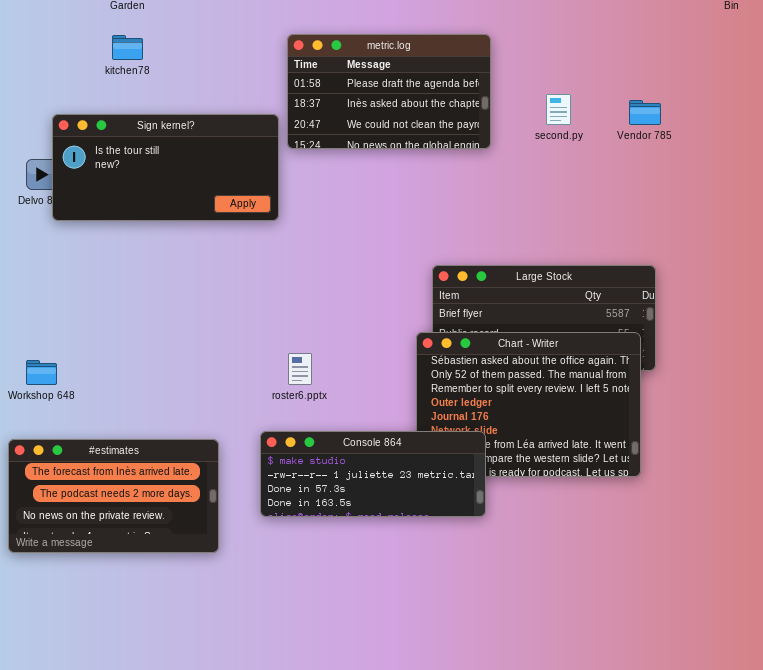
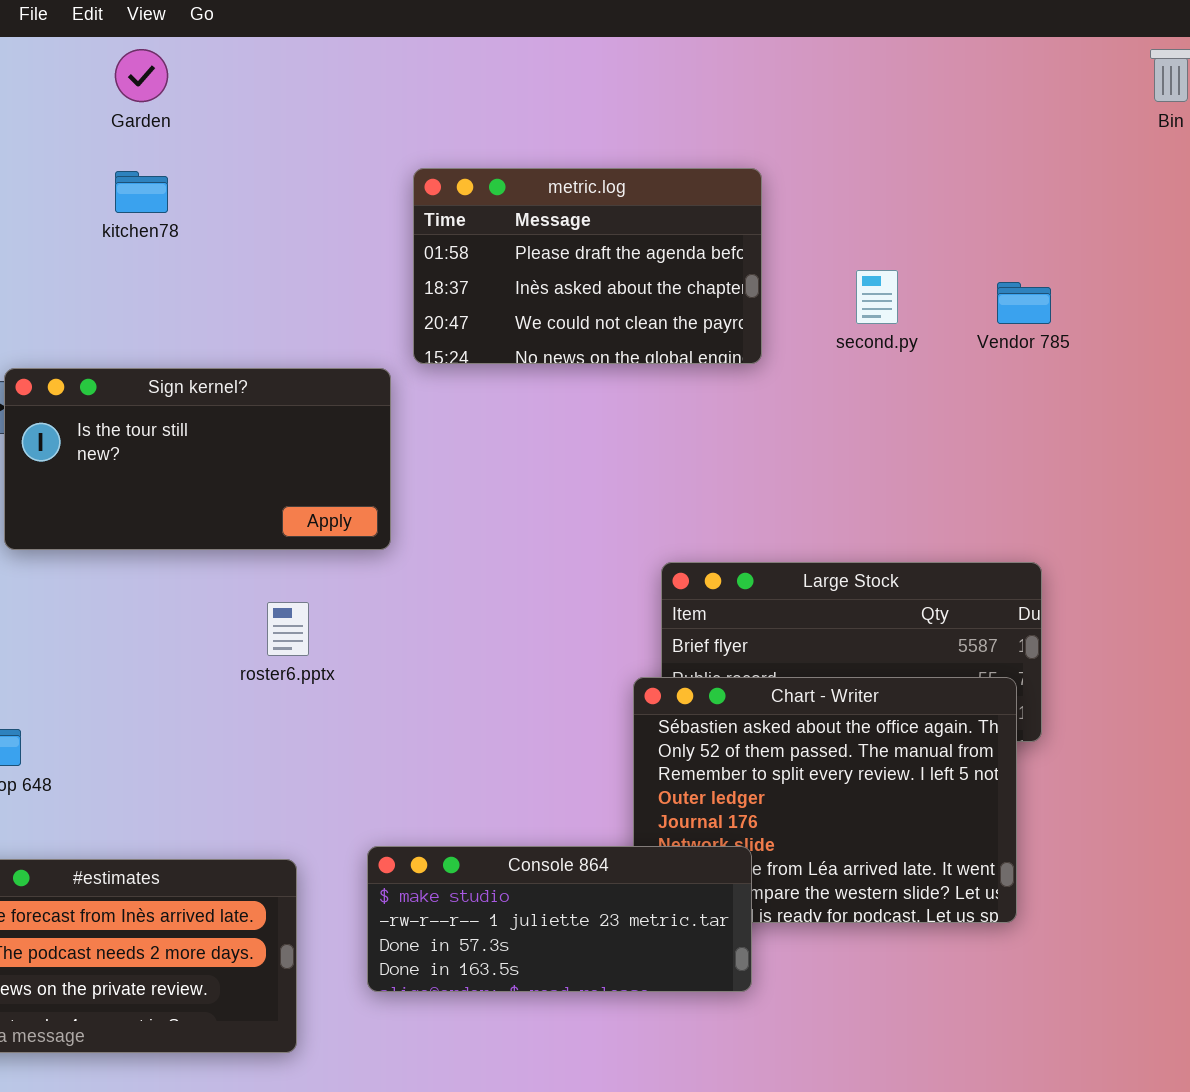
Sign kernel?: [52,114,279,221] -> [4,368,391,550], moved
roster6.pptx: [288,353,312,385] -> [267,602,309,656], moved

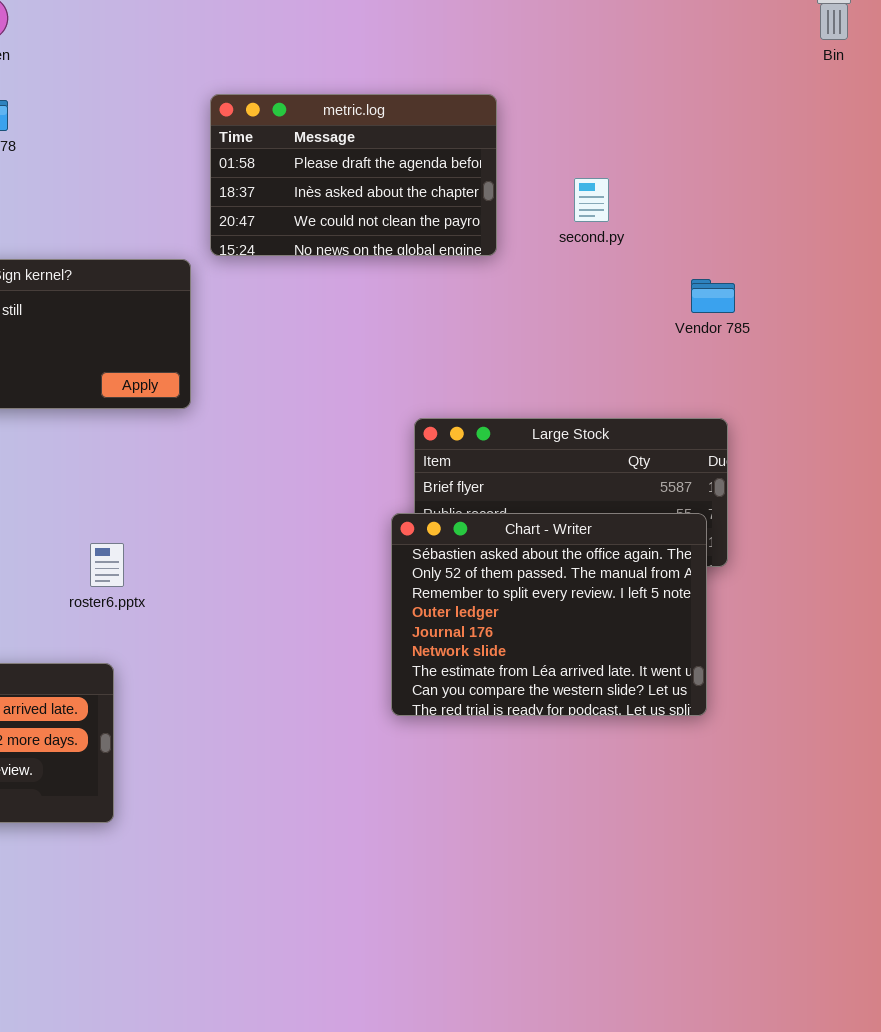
Vendor 785: [997,282,1051,324] -> [691,279,735,313], moved
roster6.pptx: [267,602,309,656] -> [90,543,124,587], moved
Console 864: [367,846,752,992] -> none, closed

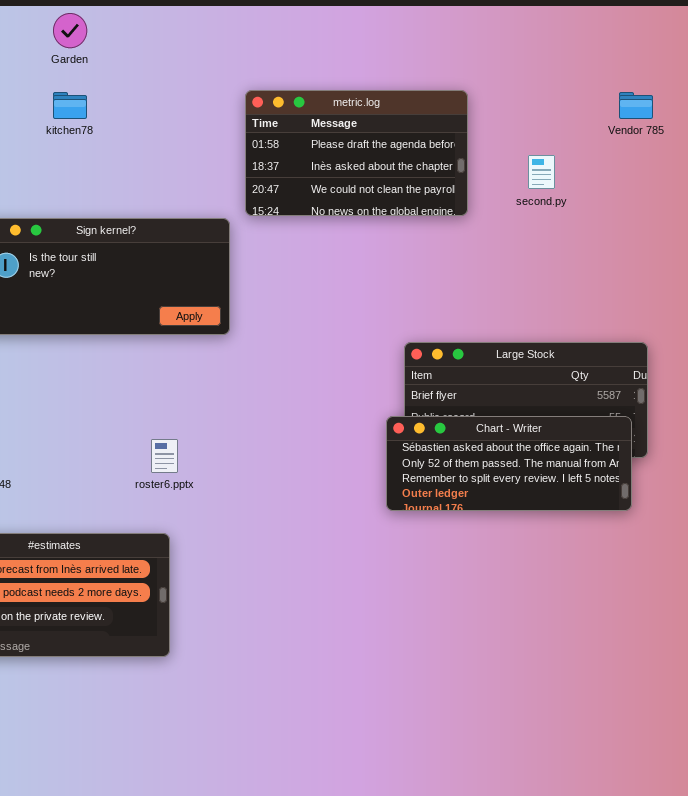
Vendor 785: [691,279,735,313] -> [619,92,653,119], moved
Chart - Writer: [391,513,707,716] -> [386,416,632,511], resized

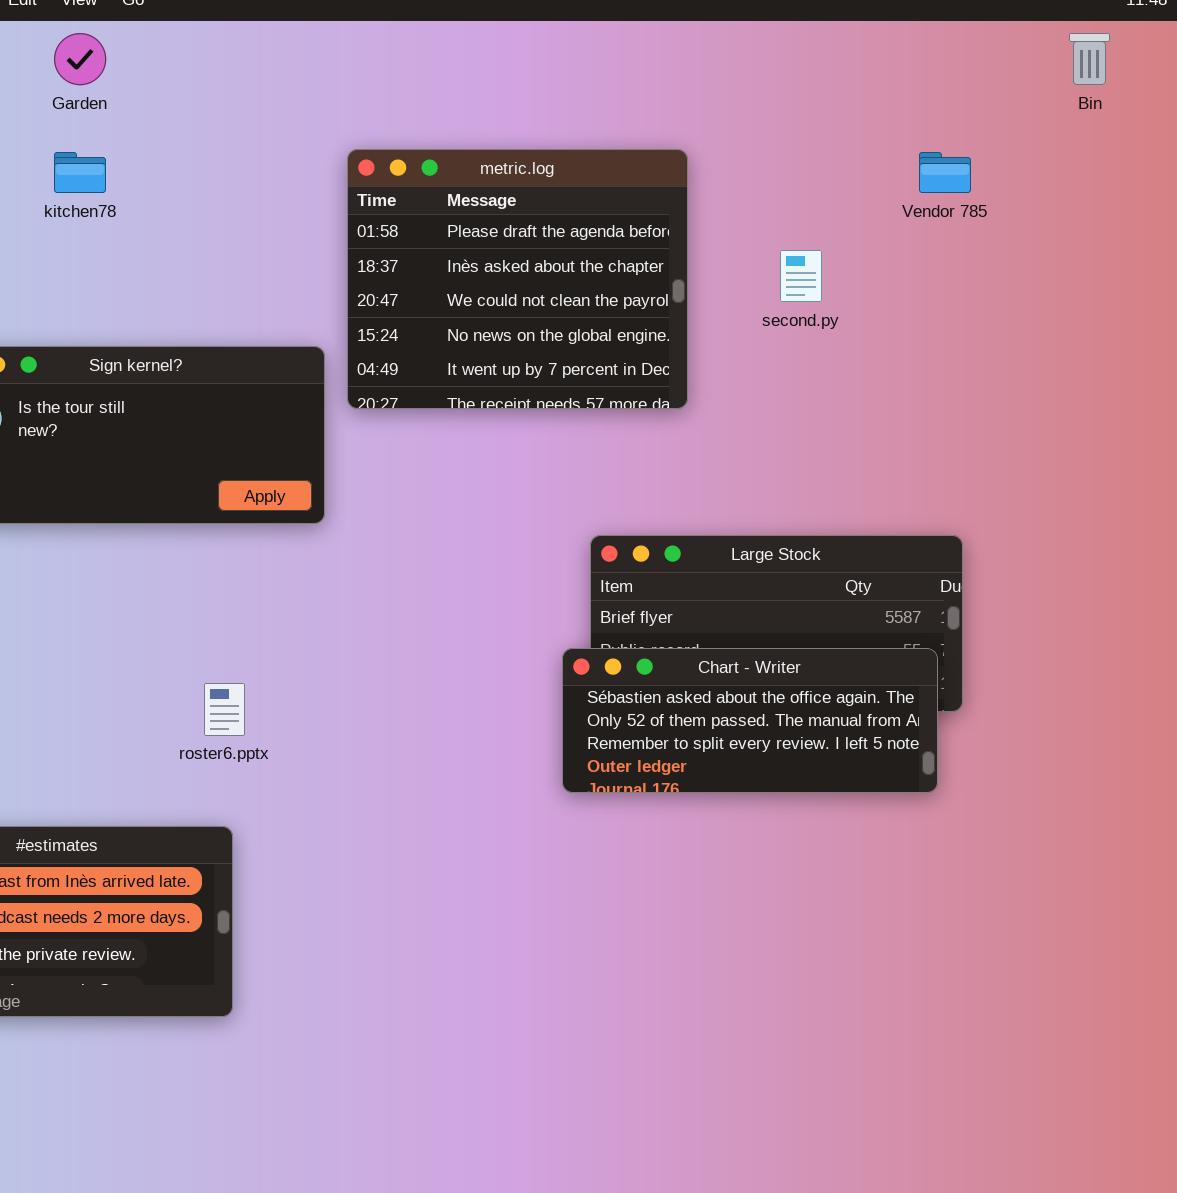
metric.log: [245,90,468,216] -> [347,149,688,409], resized

